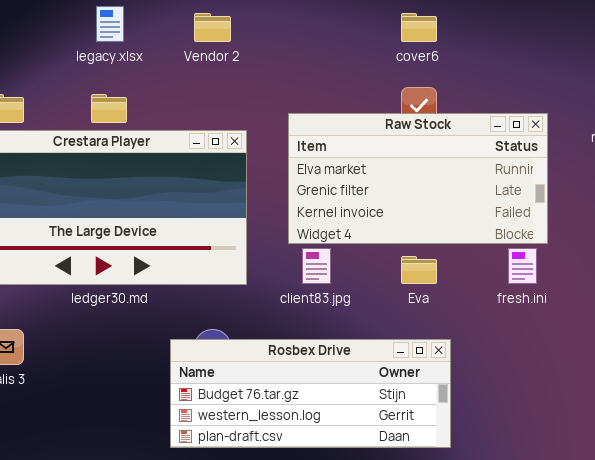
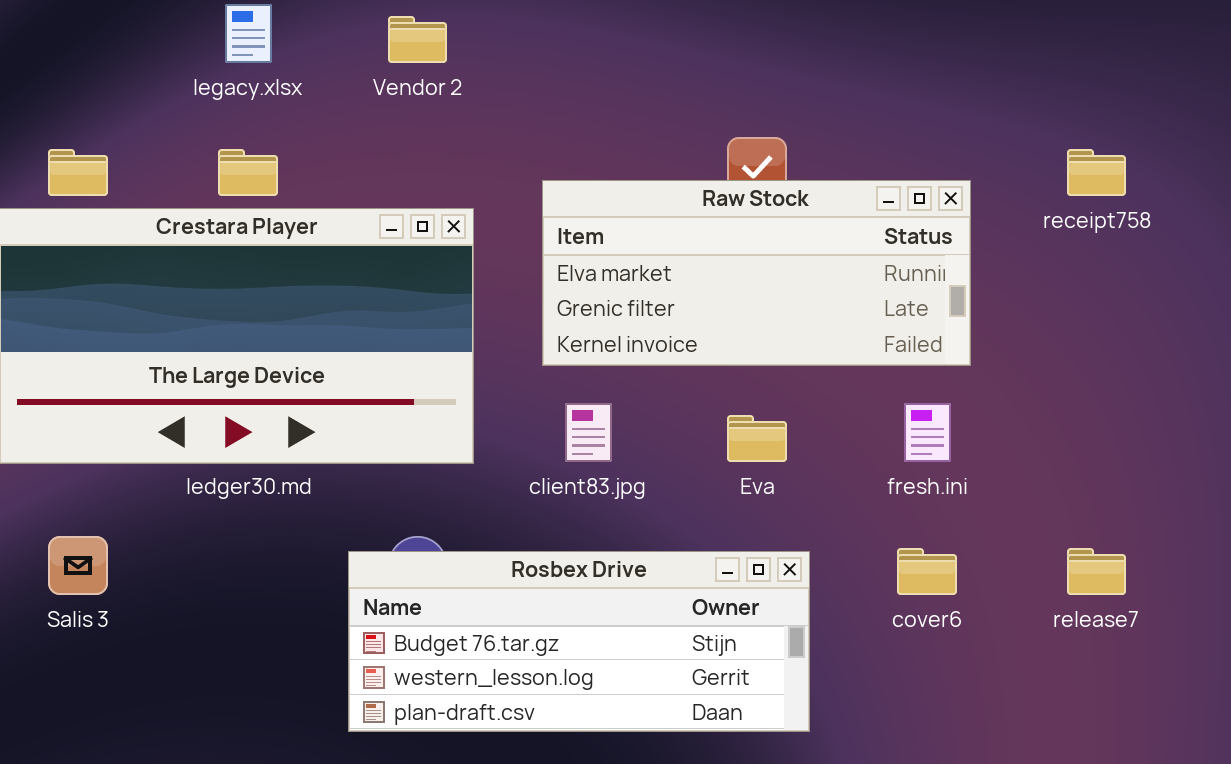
cover6: [401,13,437,42] -> [897,548,957,595], moved
Raw Stock: [288,113,548,244] -> [542,180,971,366], resized

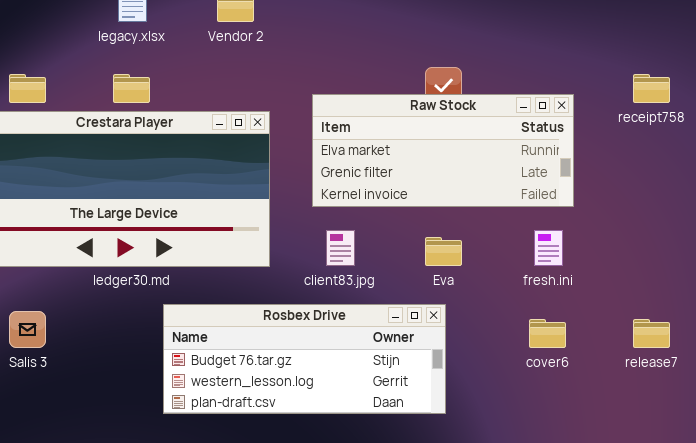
Rosbex Drive: [348,551,810,732] -> [163,304,446,414], moved

